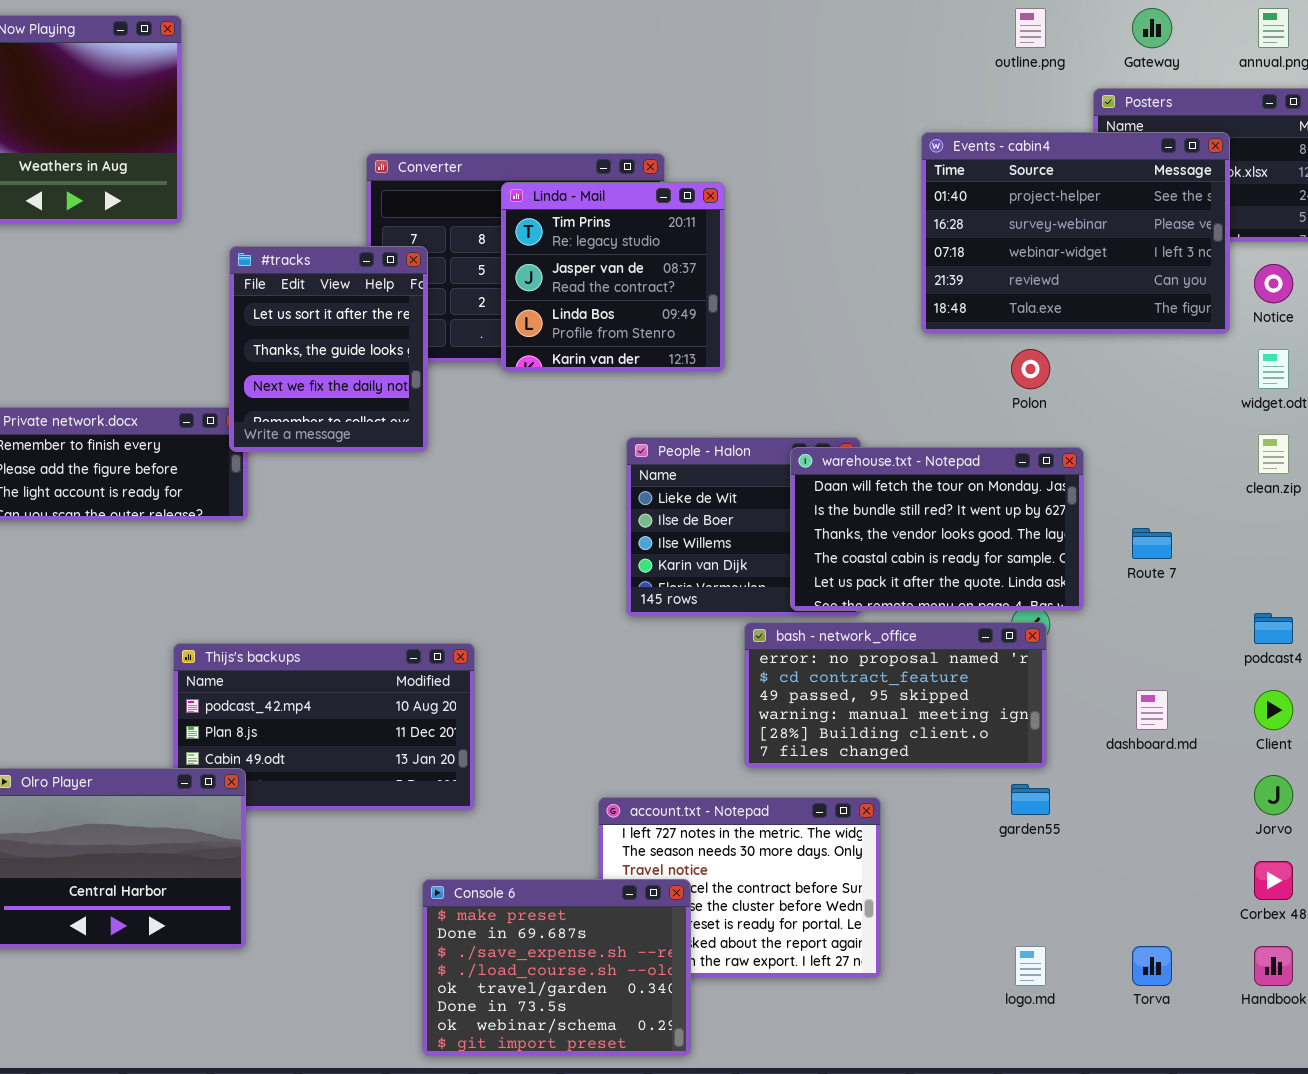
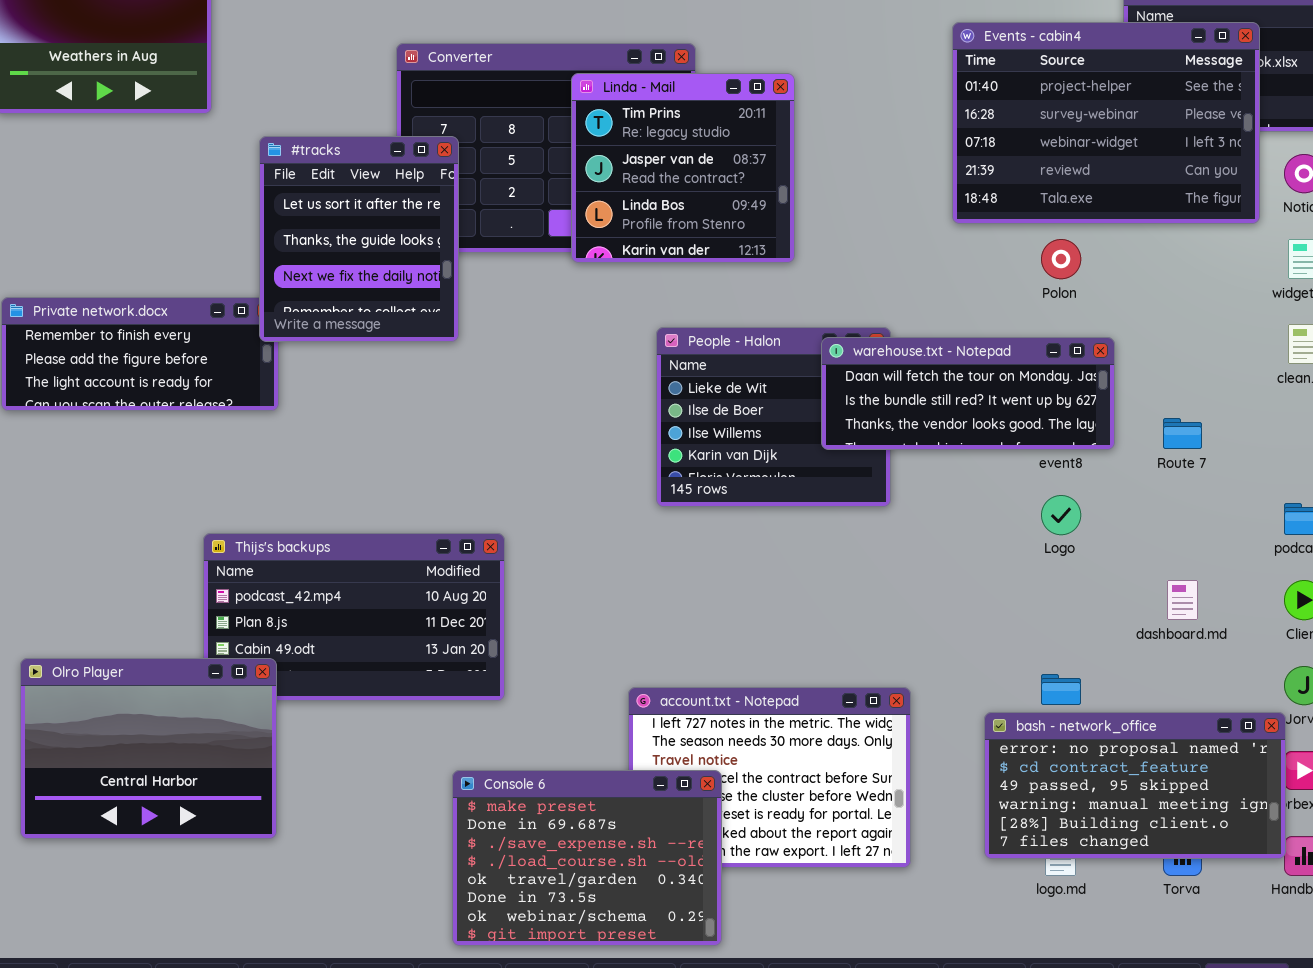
Linda - Mail: [501,182,725,372] -> [571,73,795,263], moved
warehouse.txt - Notepad: [790,447,1084,611] -> [821,337,1115,450], resized
bash - network_office: [744,622,1047,768] -> [984,712,1286,859], moved

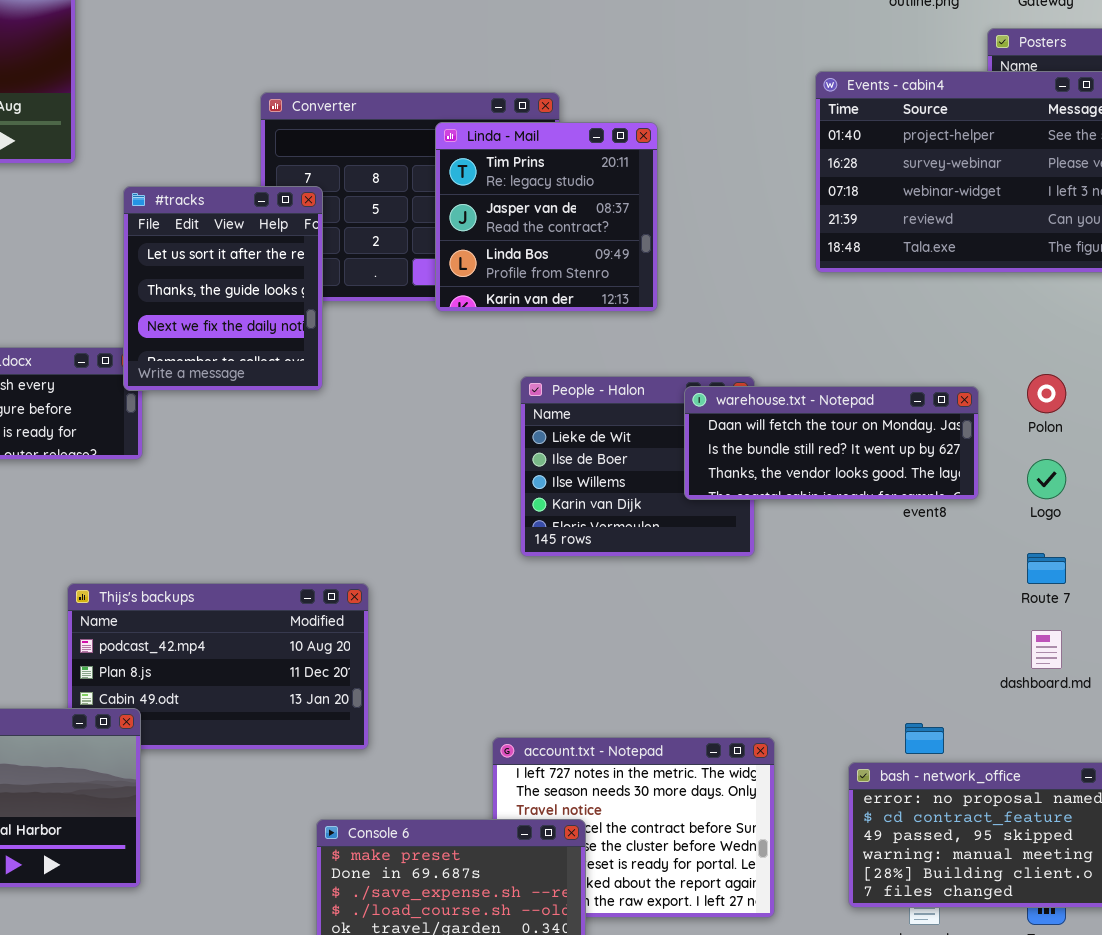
Polon: [1041,239,1081,279] -> [1027,374,1066,413], moved
Route 7: [1163,418,1202,449] -> [1027,553,1066,584], moved
Logo: [1041,495,1081,535] -> [1027,459,1066,499], moved

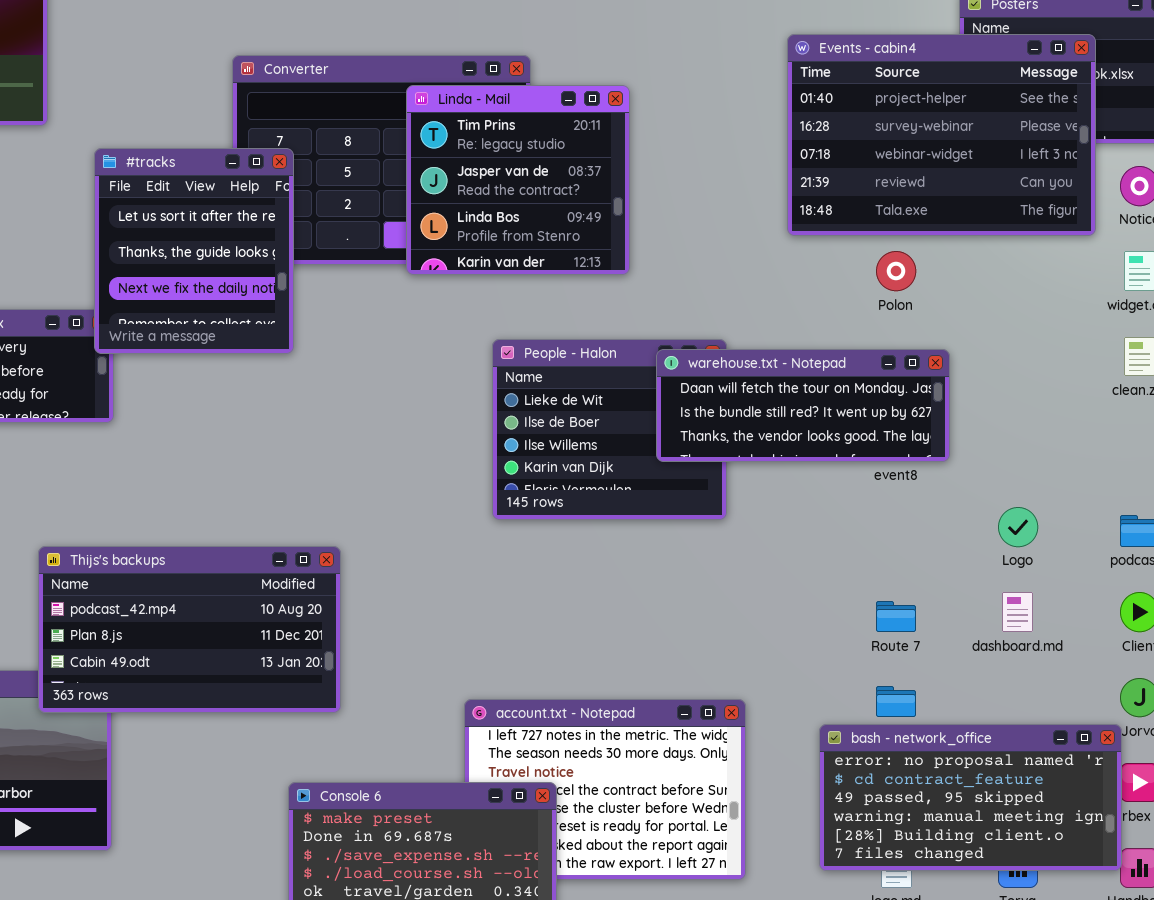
Polon: [1027,374,1066,413] -> [876,251,916,291], moved
Logo: [1027,459,1066,499] -> [998,507,1038,547], moved
Route 7: [1027,553,1066,584] -> [876,601,916,632], moved
Thijs's backups: [67,583,369,750] -> [38,546,341,713], raised

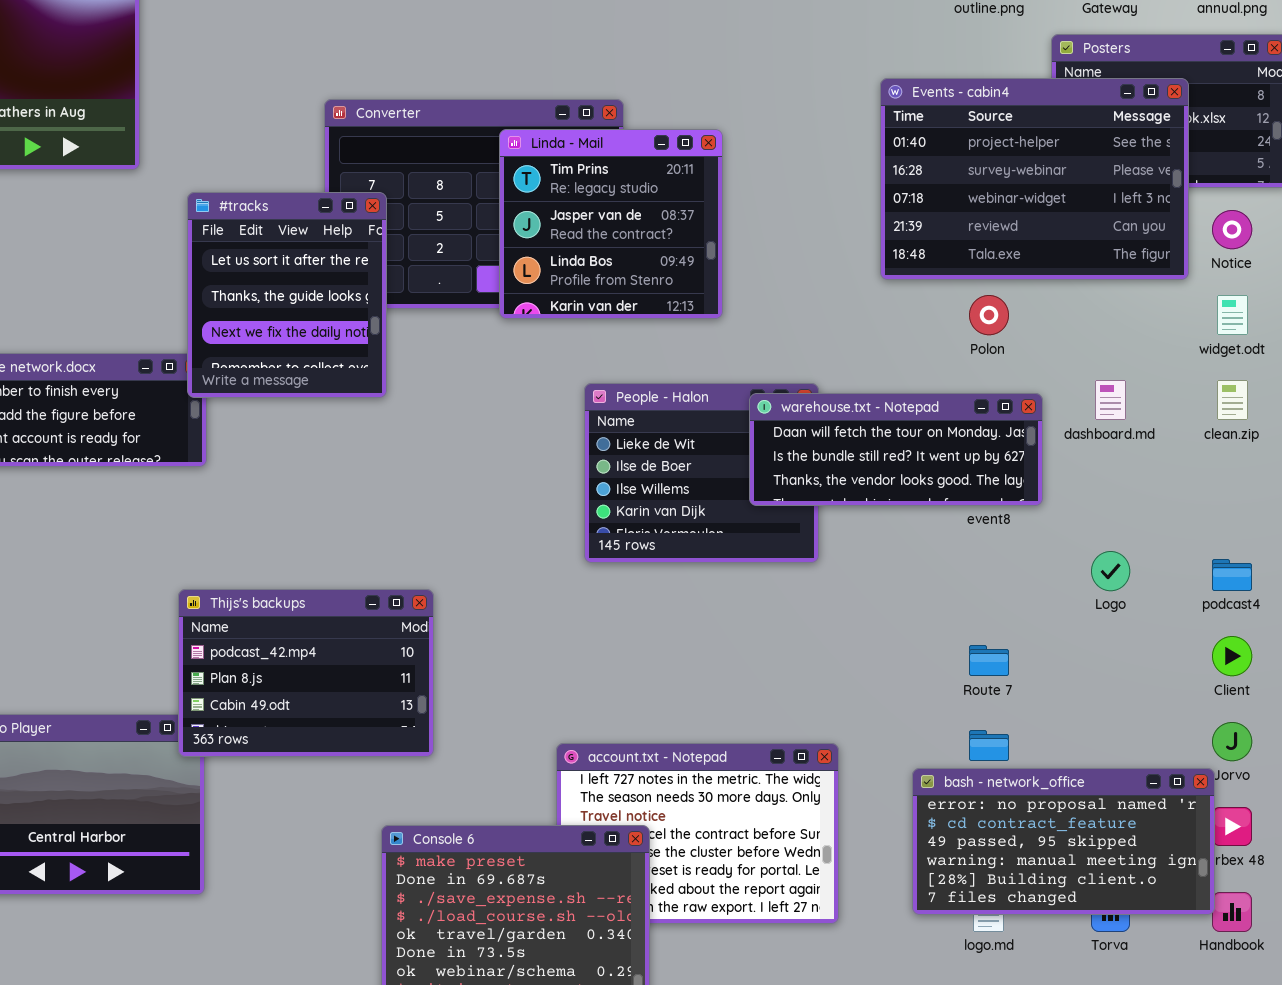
Thijs's backups: [38,546,341,713] -> [178,589,434,757], resized
dashboard.md: [1002,592,1033,632] -> [1095,380,1126,420], moved

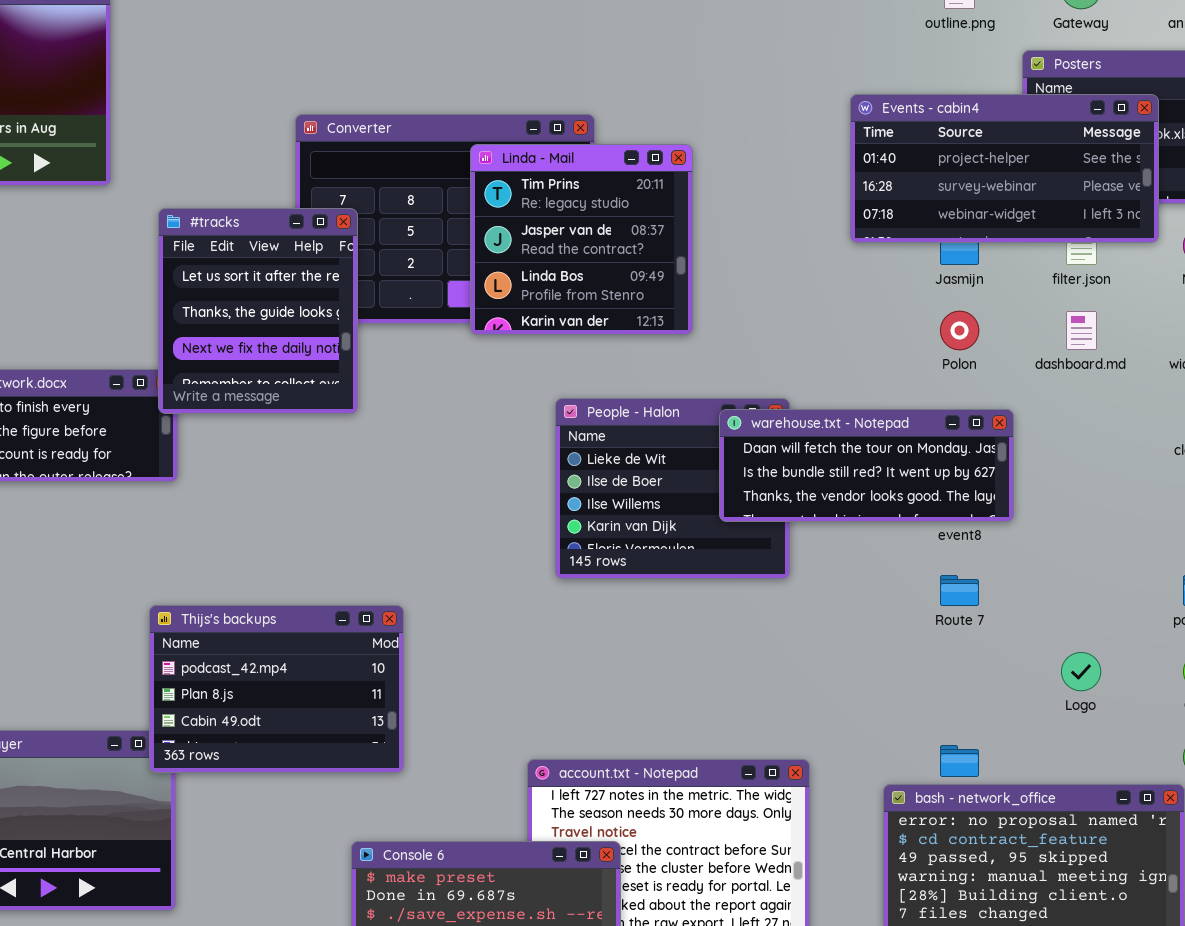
Events - cabin4: [880,78,1189,280] -> [850,94,1159,243], resized
dashboard.md: [1095,380,1126,420] -> [1066,311,1097,350], moved
Logo: [1091,551,1130,591] -> [1061,652,1101,691], moved
Route 7: [969,645,1009,676] -> [940,575,979,606], moved

